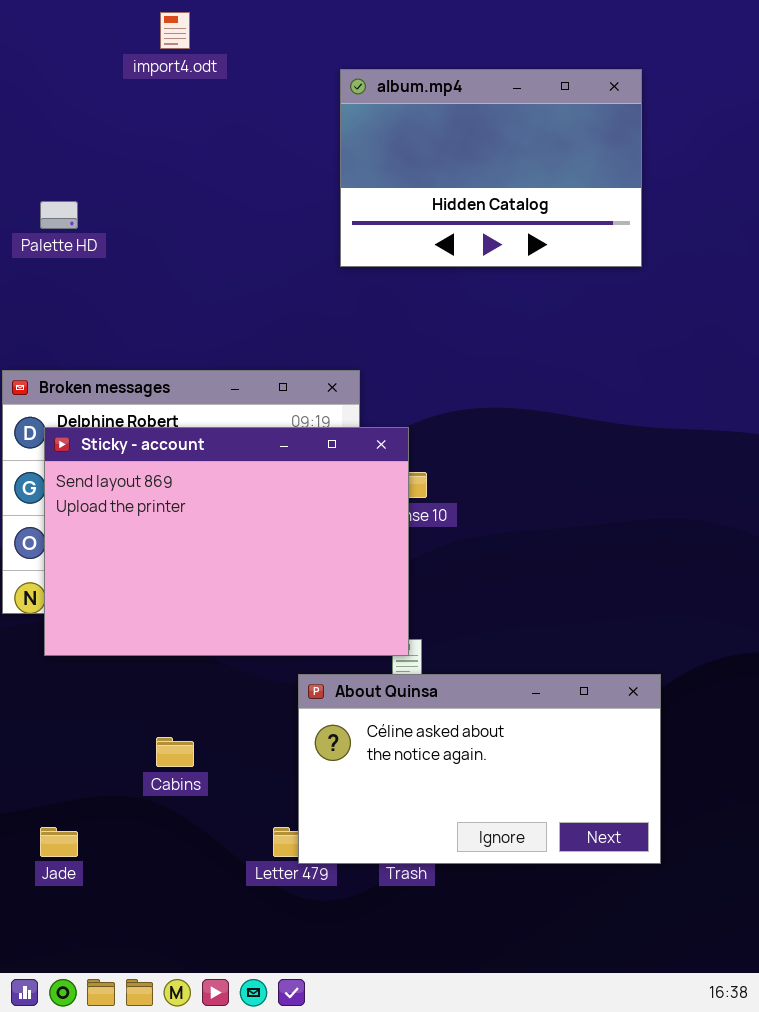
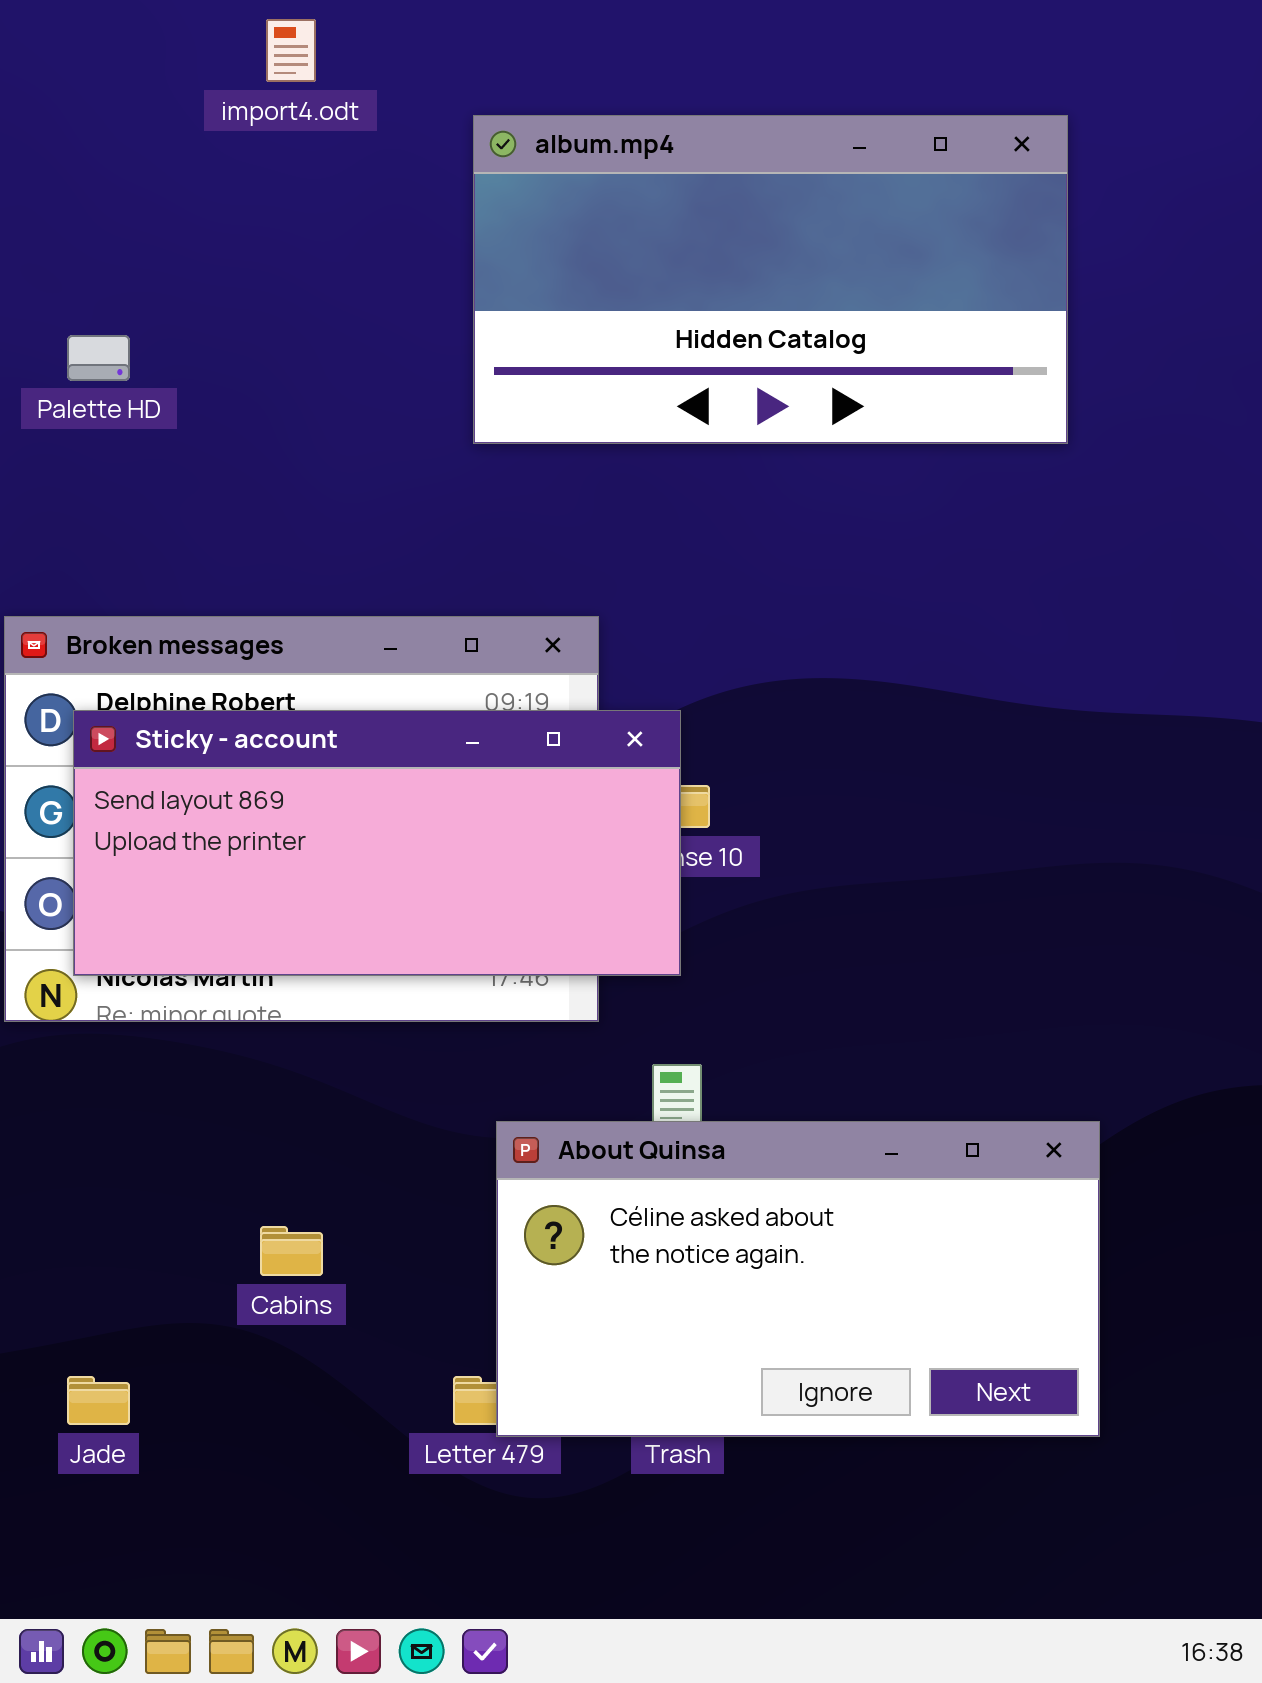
album.mp4: [340,69,642,267] -> [473,115,1068,444], resized
Sticky - account: [44,427,409,656] -> [73,710,681,976], resized

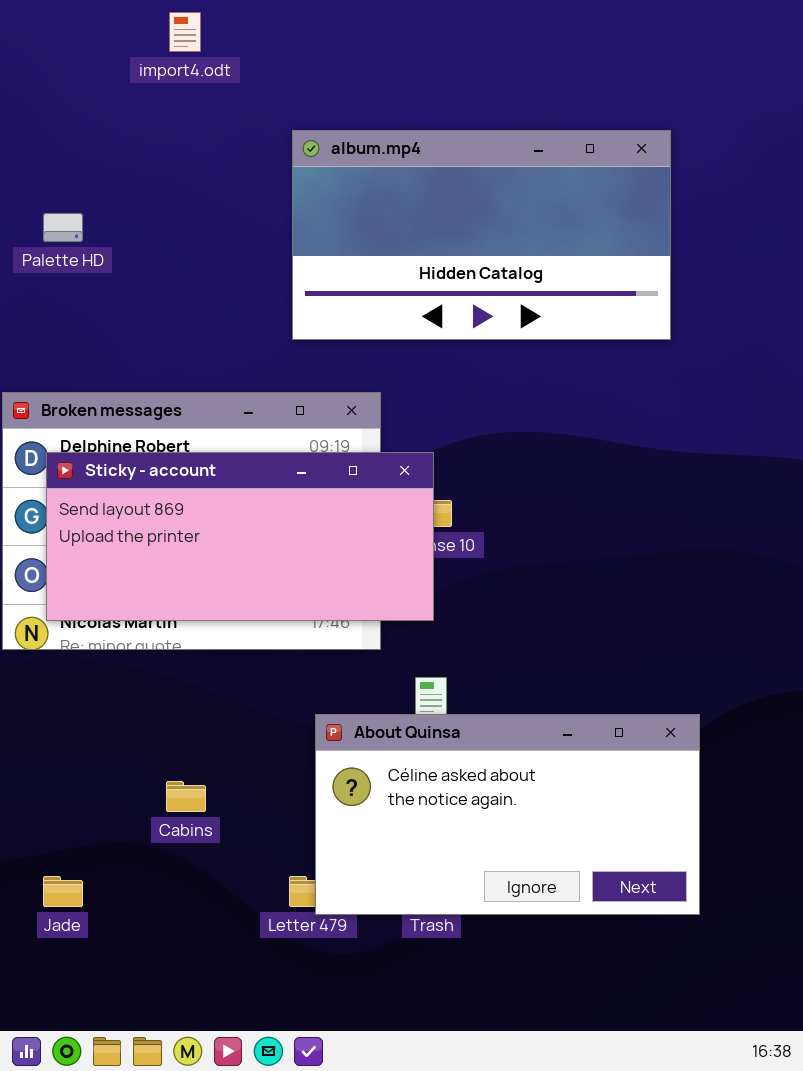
album.mp4: [473,115,1068,444] -> [292,130,671,340], moved

